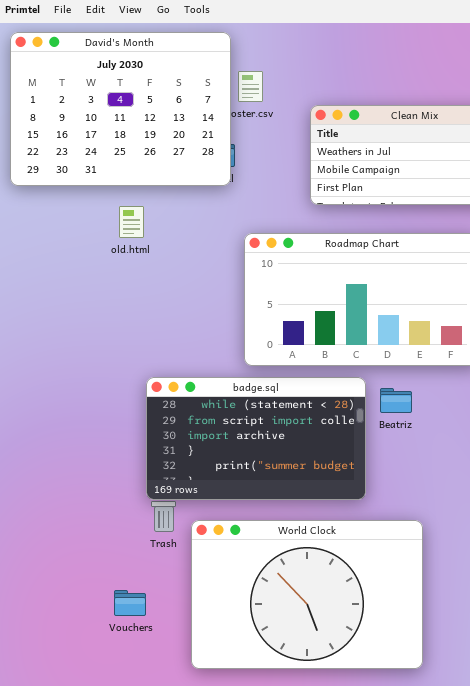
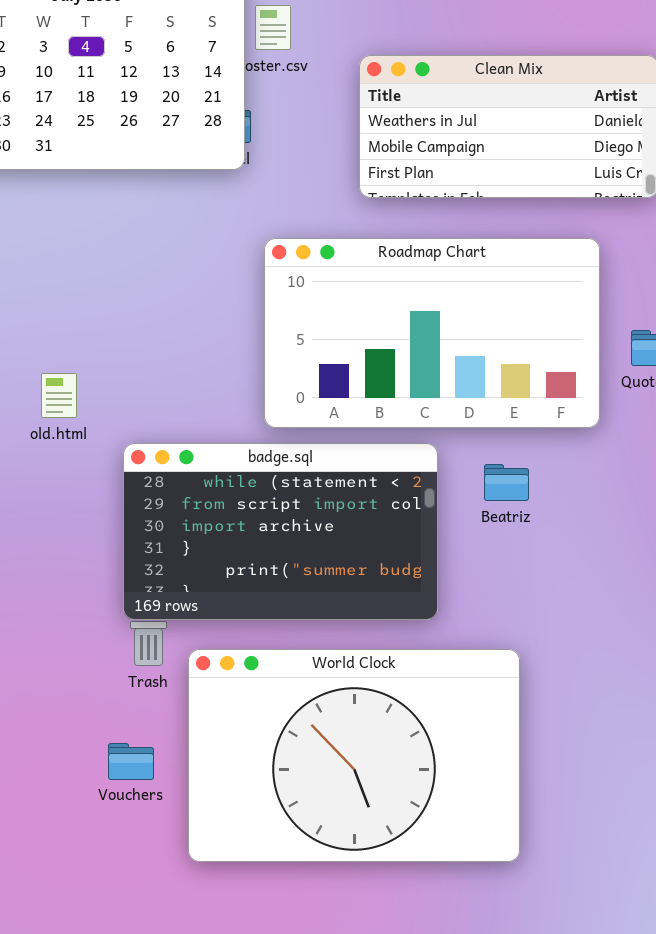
old.html: [119,206,144,238] -> [41,373,77,418], moved
Beatriz: [380,388,412,413] -> [484,464,529,501], moved
Vouchers: [114,590,146,616] -> [108,743,154,780], moved

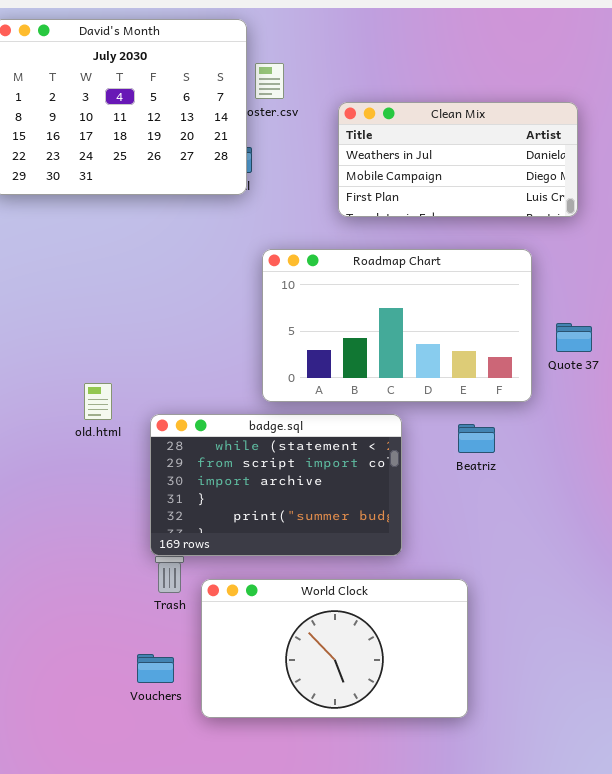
old.html: [41,373,77,418] -> [84,383,112,420], moved
Beatriz: [484,464,529,501] -> [458,424,495,453], moved
World Clock: [188,649,520,862] -> [201,579,468,718], resized

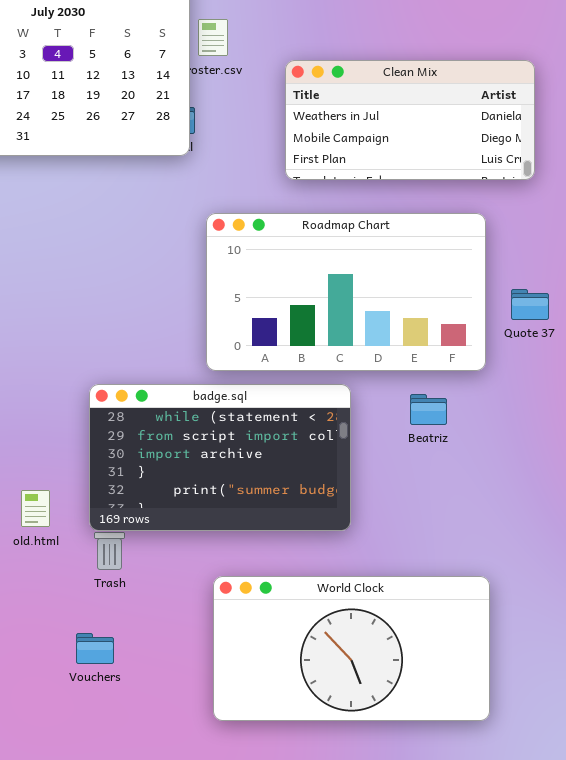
old.html: [84,383,112,420] -> [21,490,50,527], moved
World Clock: [201,579,468,718] -> [213,576,490,721], moved

